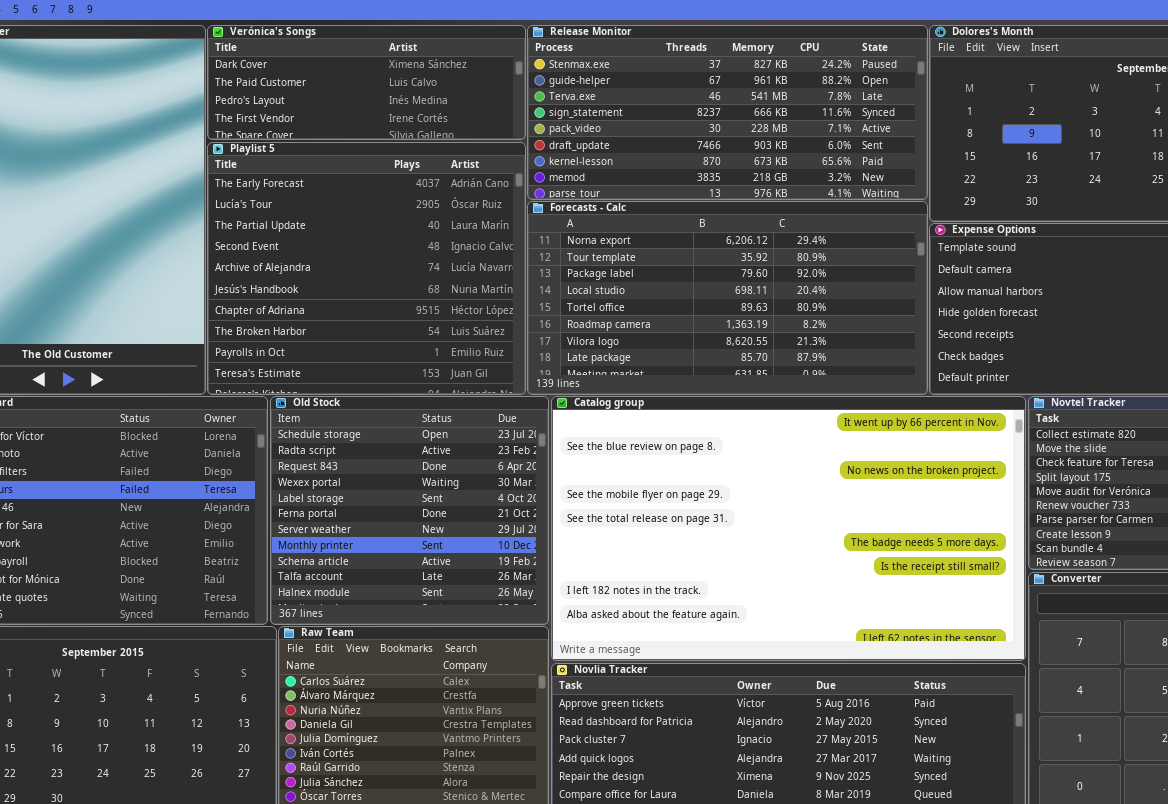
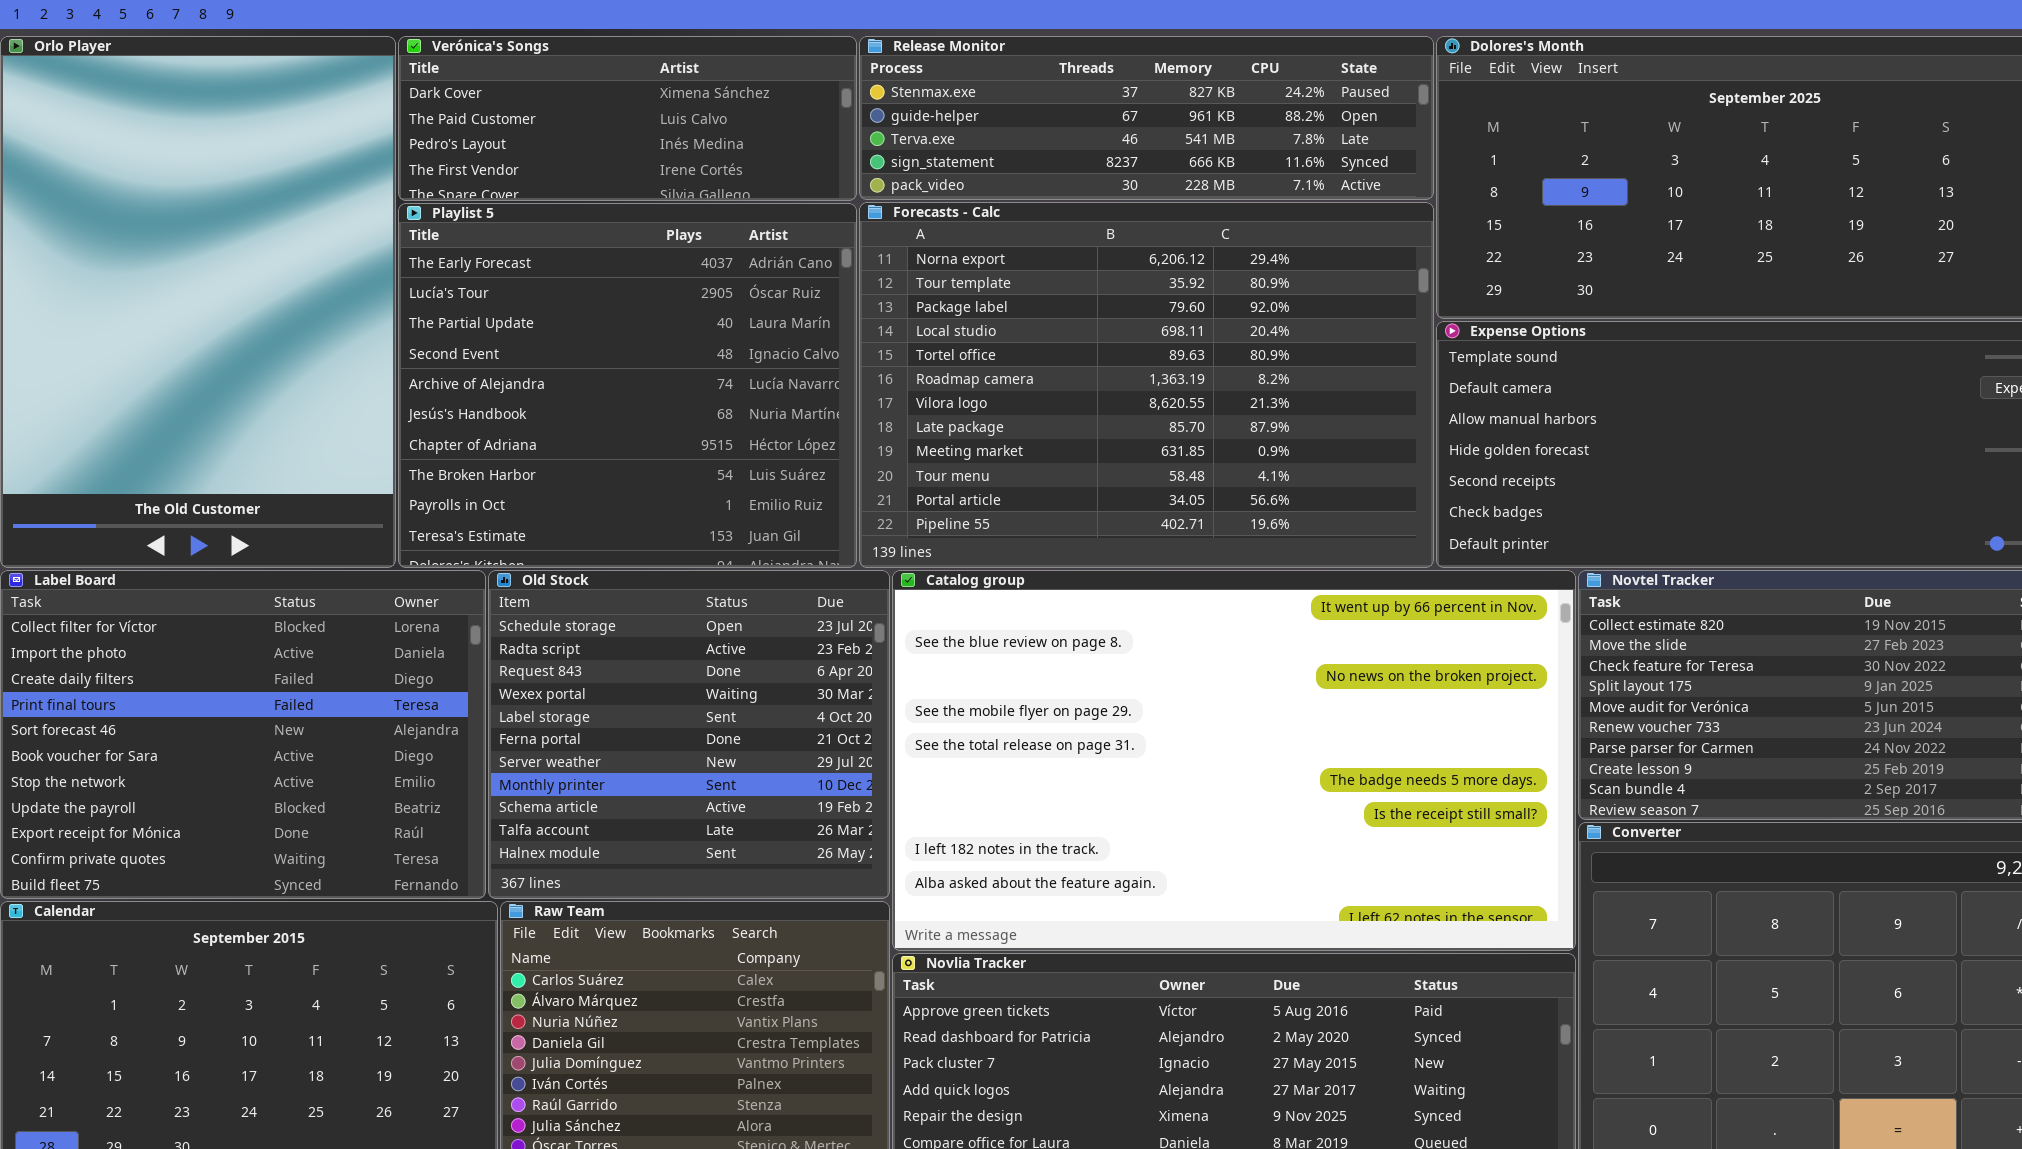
Release Monitor: [527,25,928,200] -> [859,36,1434,200], resized
Forecasts - Calc: [527,201,928,395] -> [859,202,1434,568], resized

